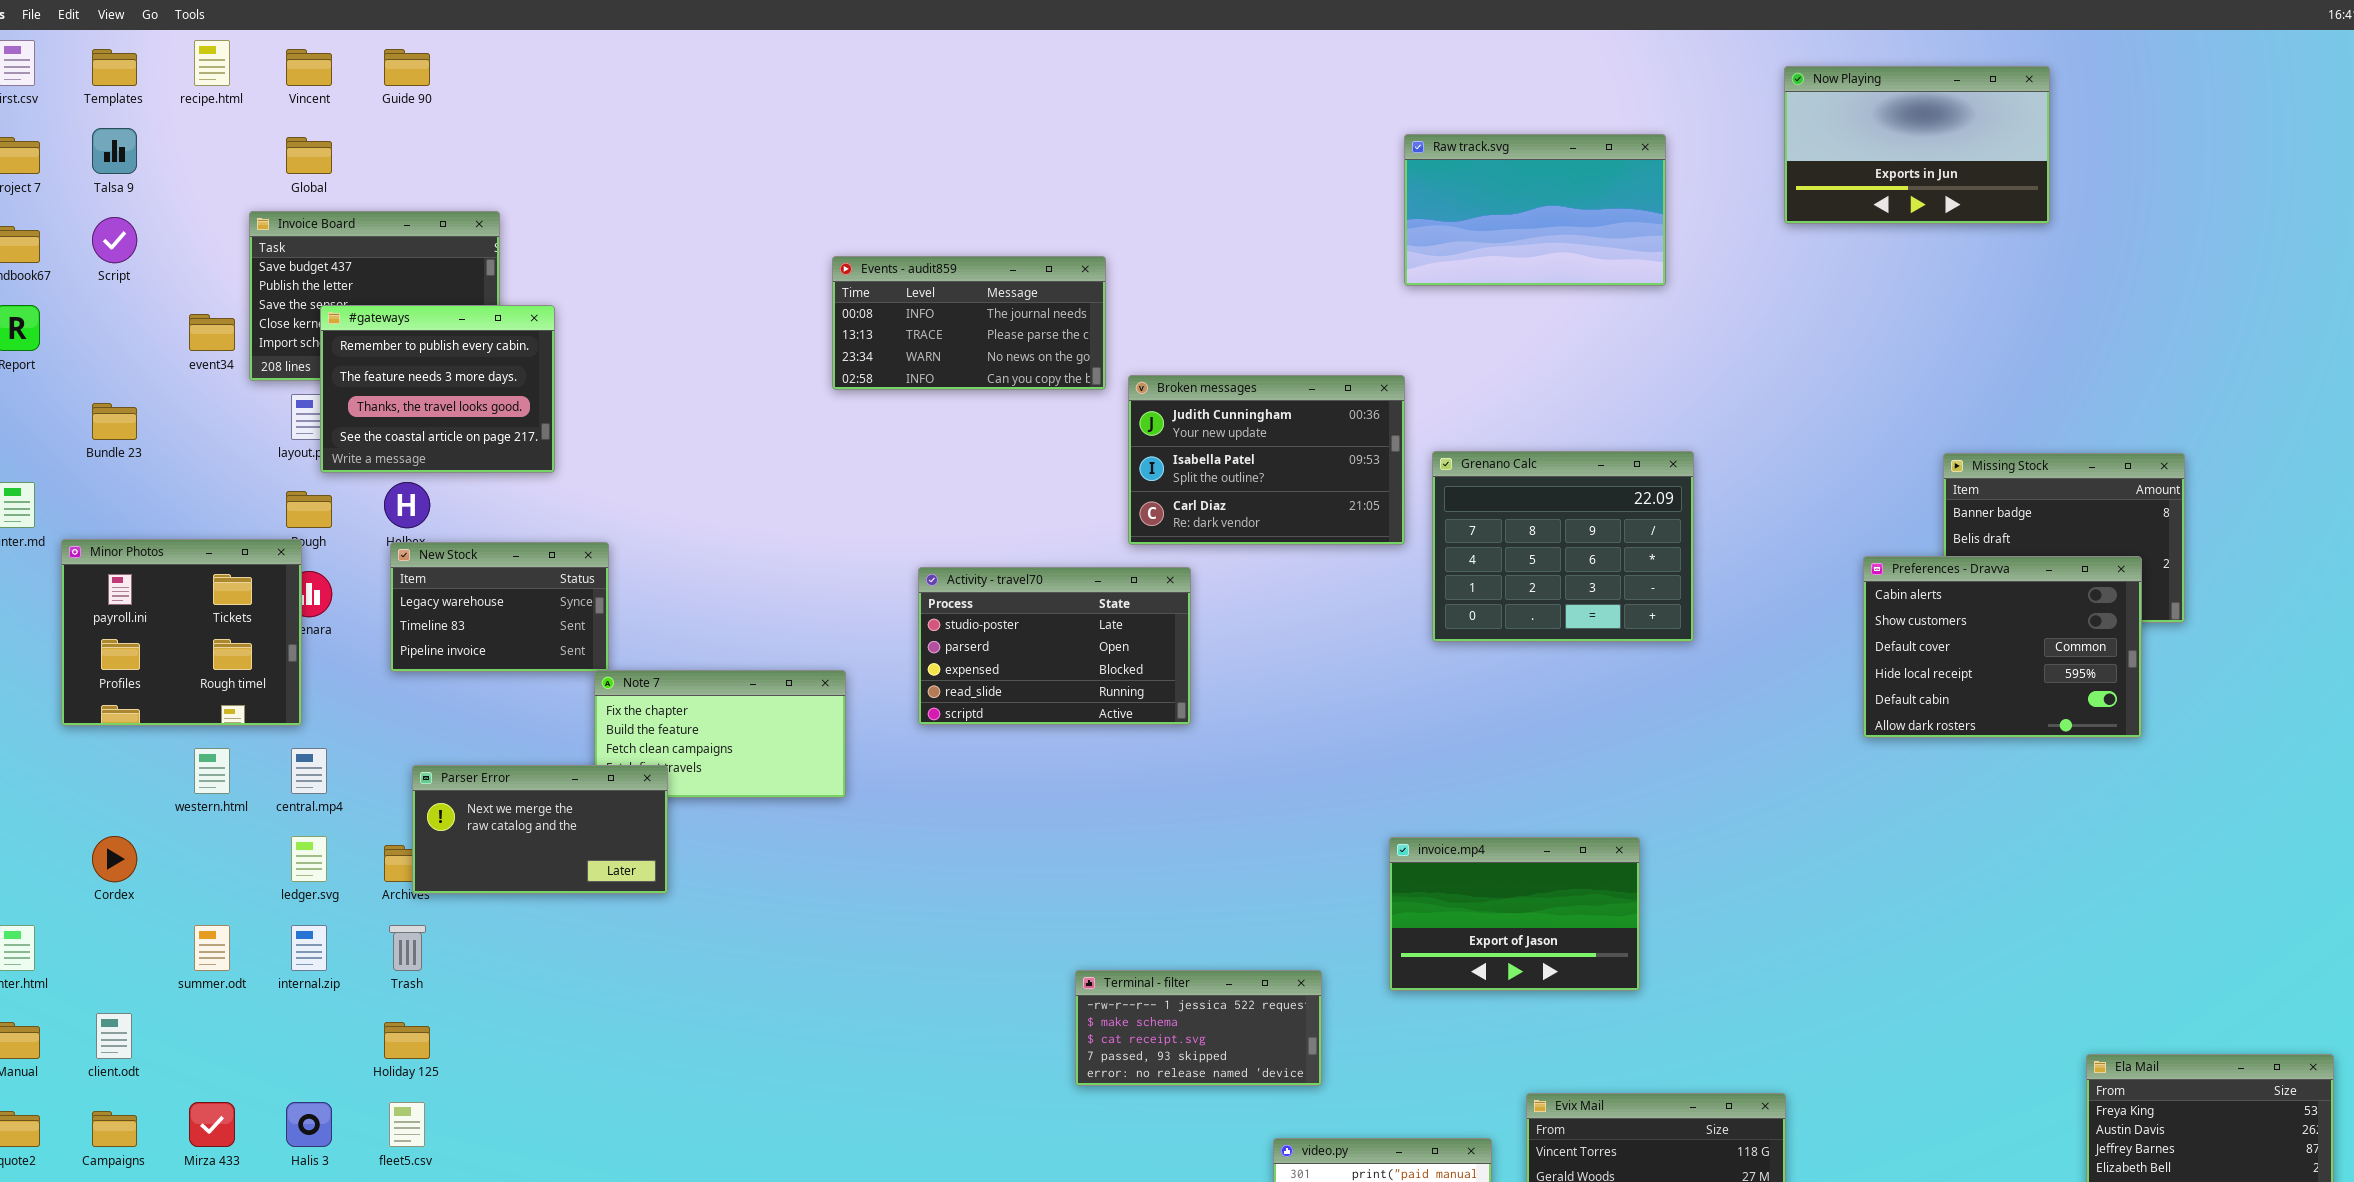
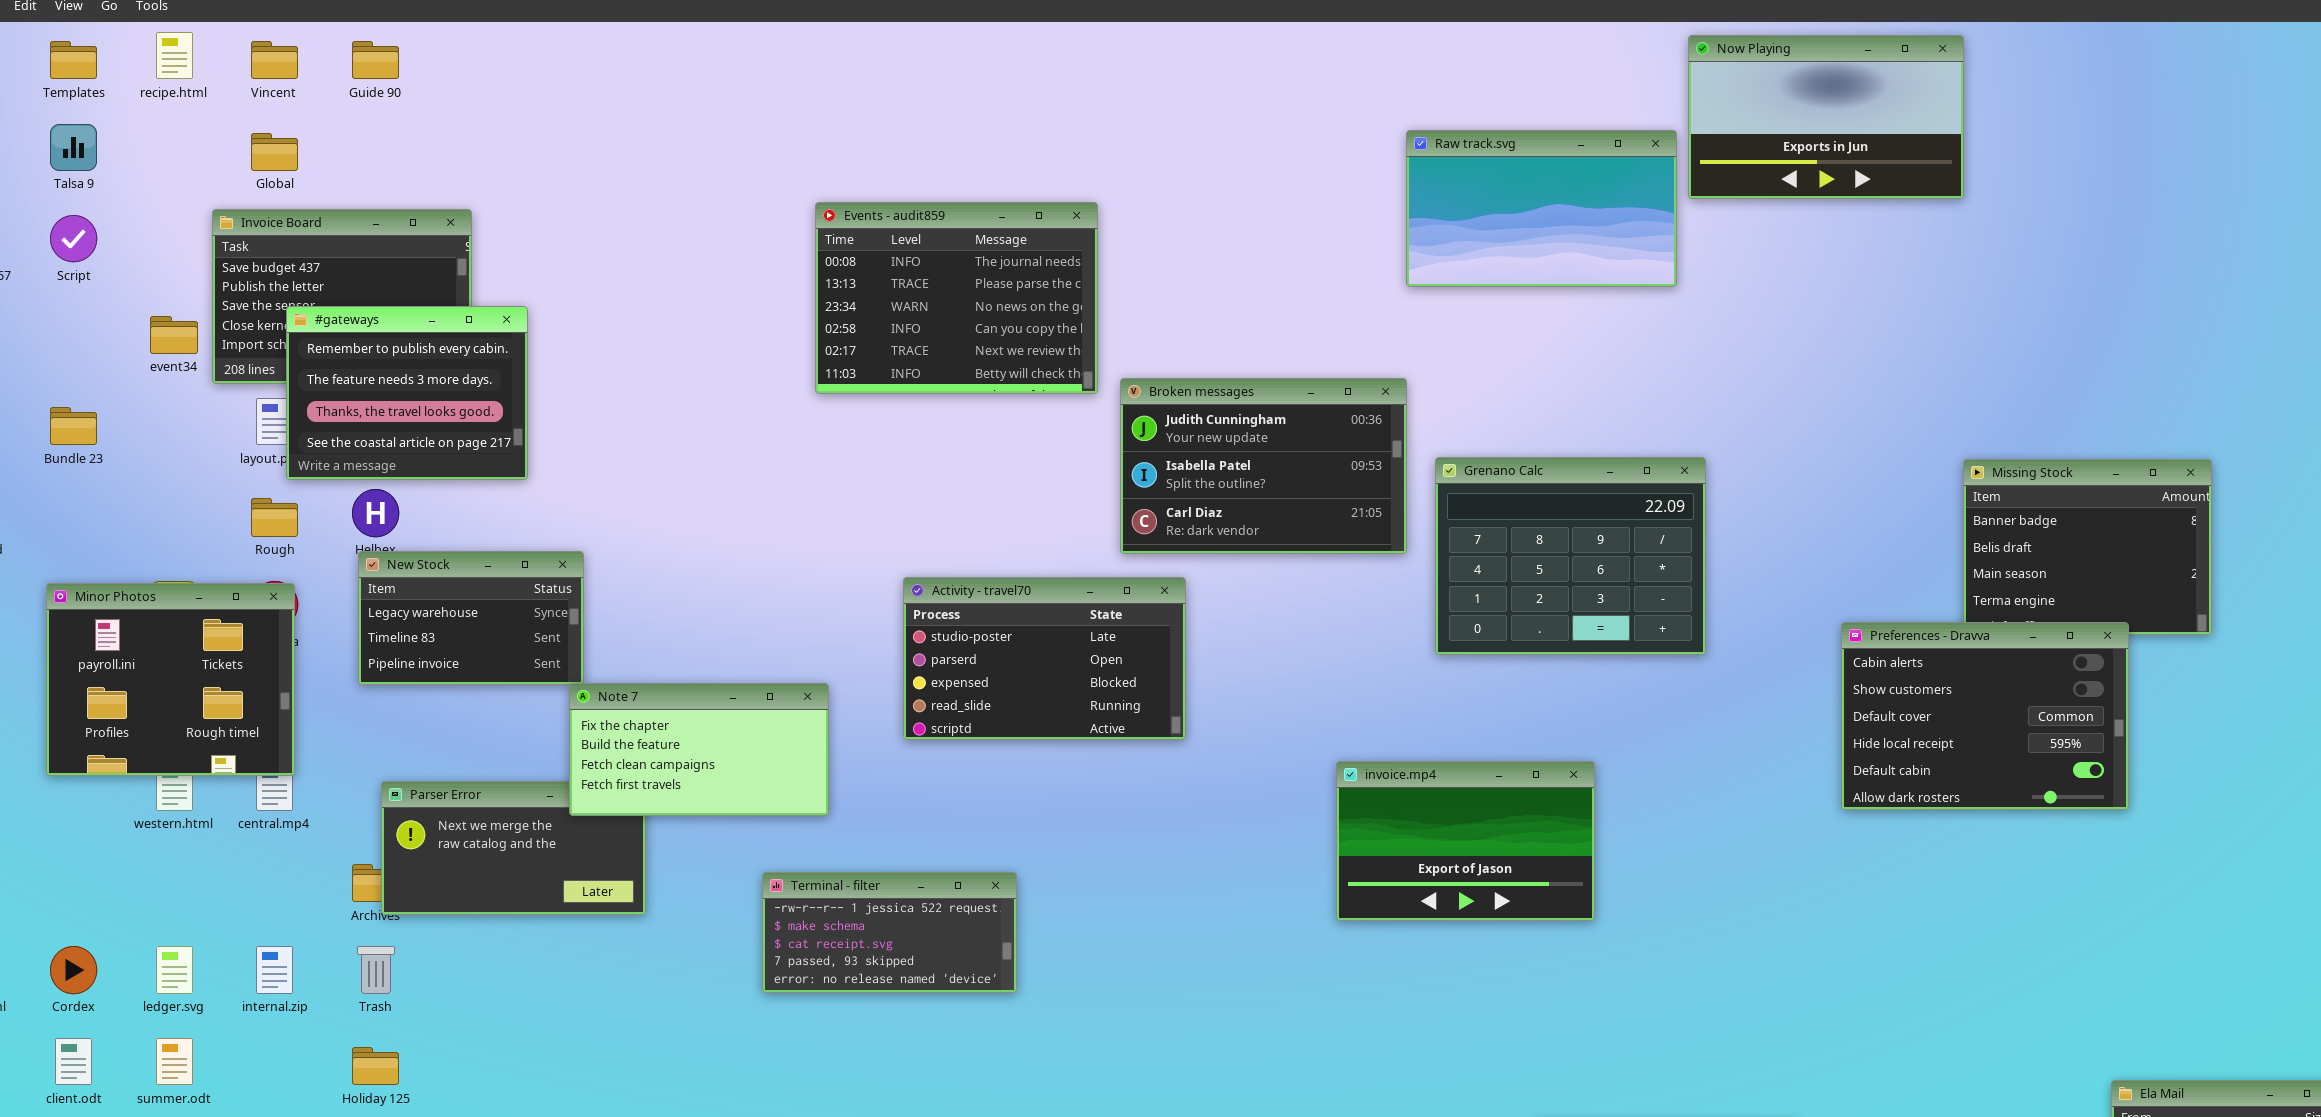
Now Playing: [1784,66,2050,224] -> [1688,35,1964,199], moved
Events - audit859: [832,256,1106,390] -> [815,202,1098,394], resized
Minor Photos: [61,539,302,726] -> [46,583,295,776], moved
Preferences - Dravva: [1863,556,2142,738] -> [1841,622,2129,810], moved
Note 7: [594,670,846,798] -> [569,683,829,816], raised
Cordex: [92,836,137,882] -> [50,946,97,994], moved
ledger.svg: [291,836,327,882] -> [156,946,193,994], moved
invoice.mp4: [1389,837,1640,991] -> [1336,761,1595,921], moved
summer.odt: [194,925,230,971] -> [156,1038,193,1085], moved
Terminal - filter: [1075,970,1322,1086] -> [762,872,1017,993], moved

